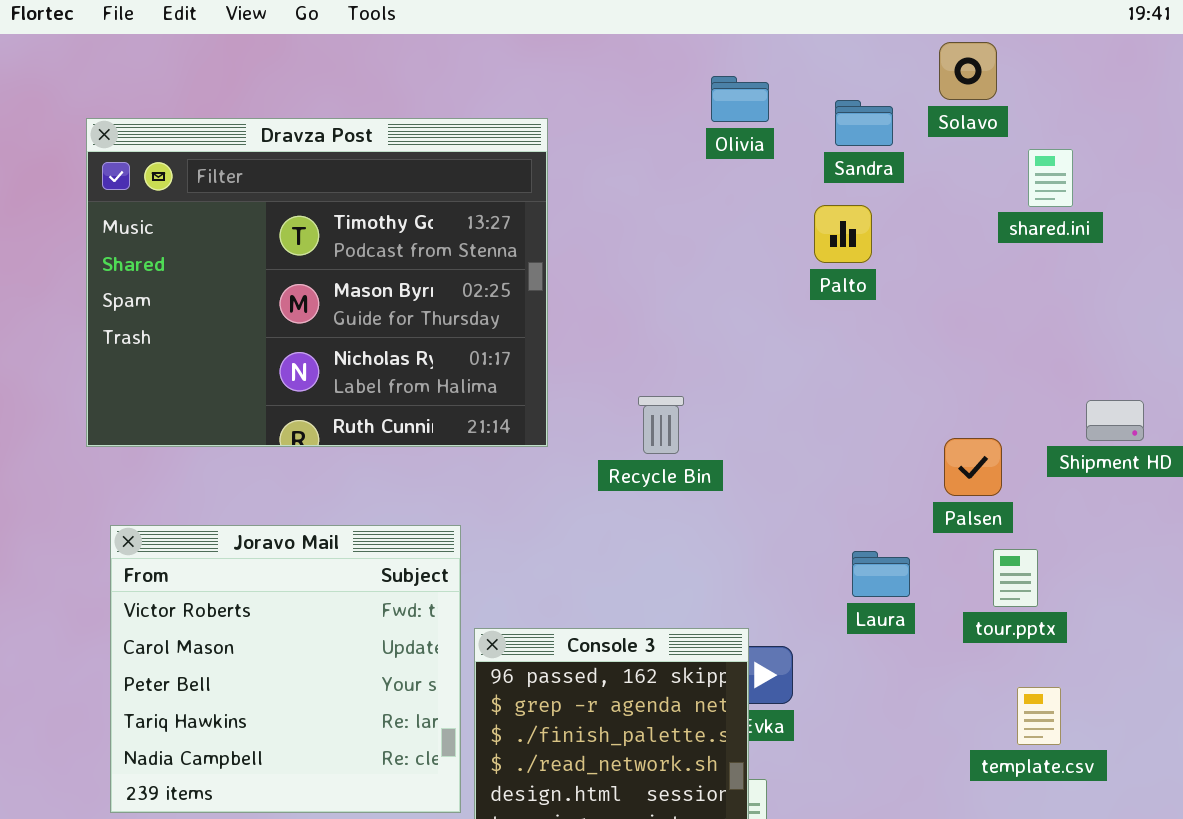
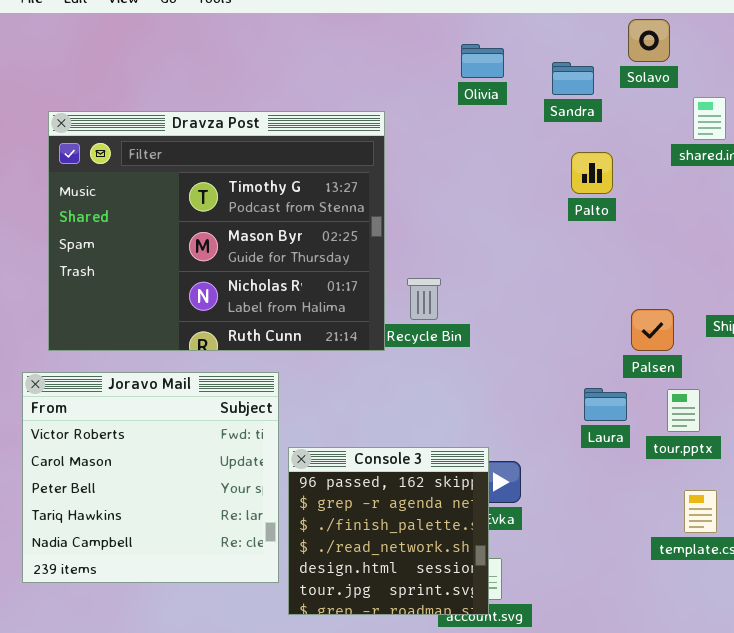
Dravza Post: [86,118,548,447] -> [48,111,385,351], moved
Palto: [814,205,872,263] -> [571,152,613,194], moved
Laura: [852,551,910,597] -> [584,388,627,421], moved

